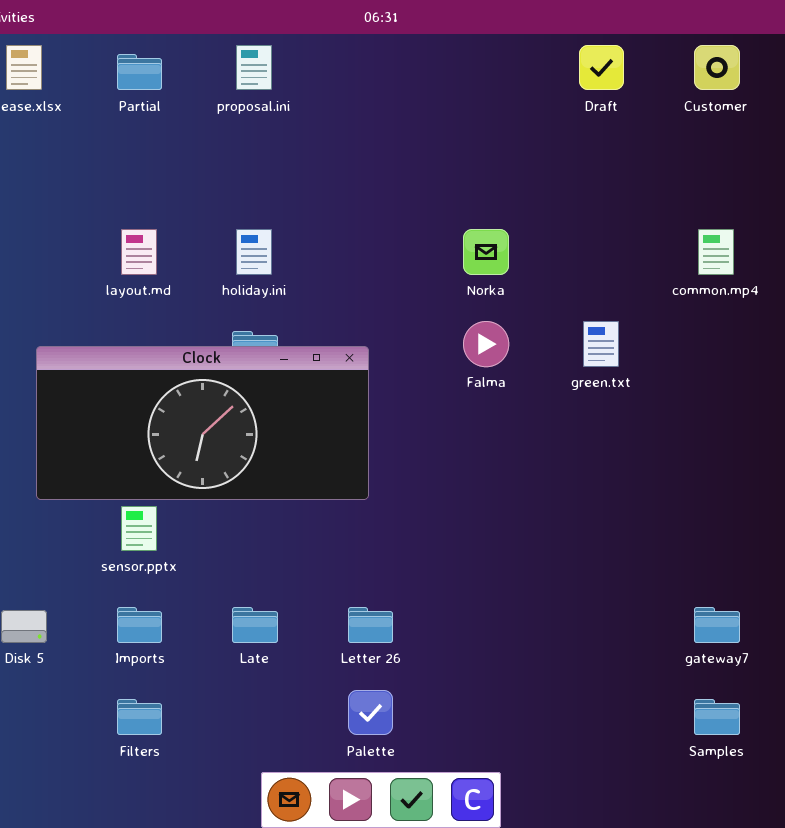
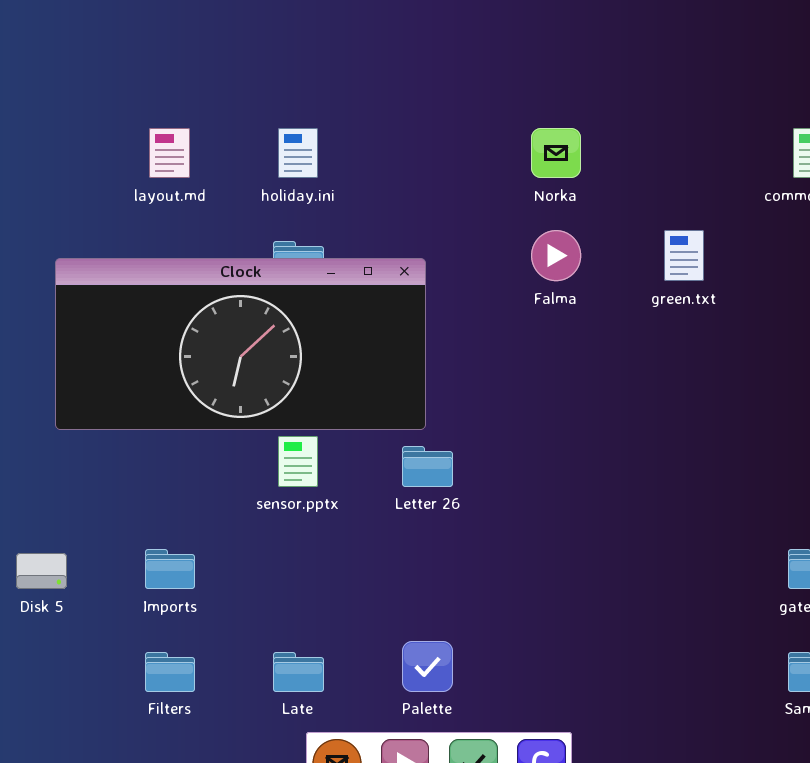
sensor.pptx: [121,506,157,551] -> [278,436,318,487], moved
Late: [232,607,278,643] -> [273,652,324,692], moved
Letter 26: [348,607,393,643] -> [402,446,453,487], moved

